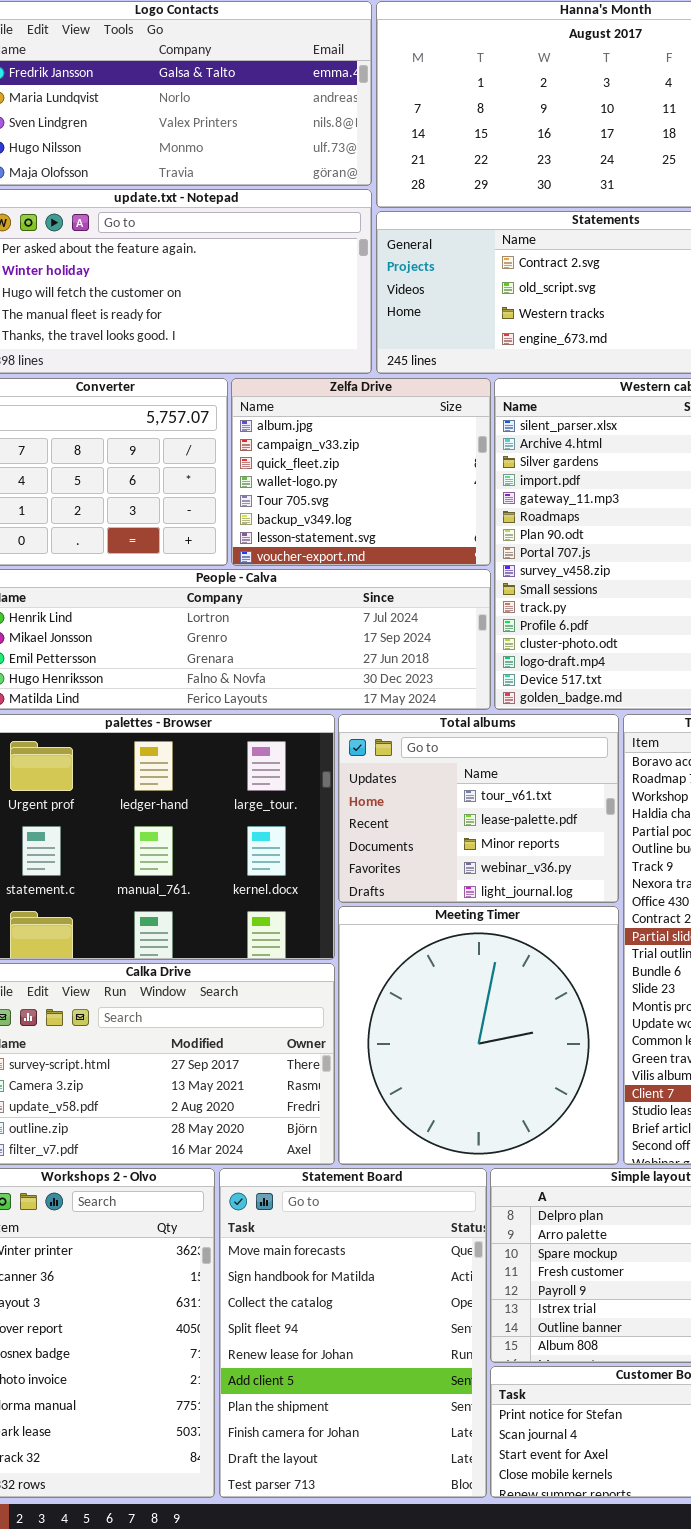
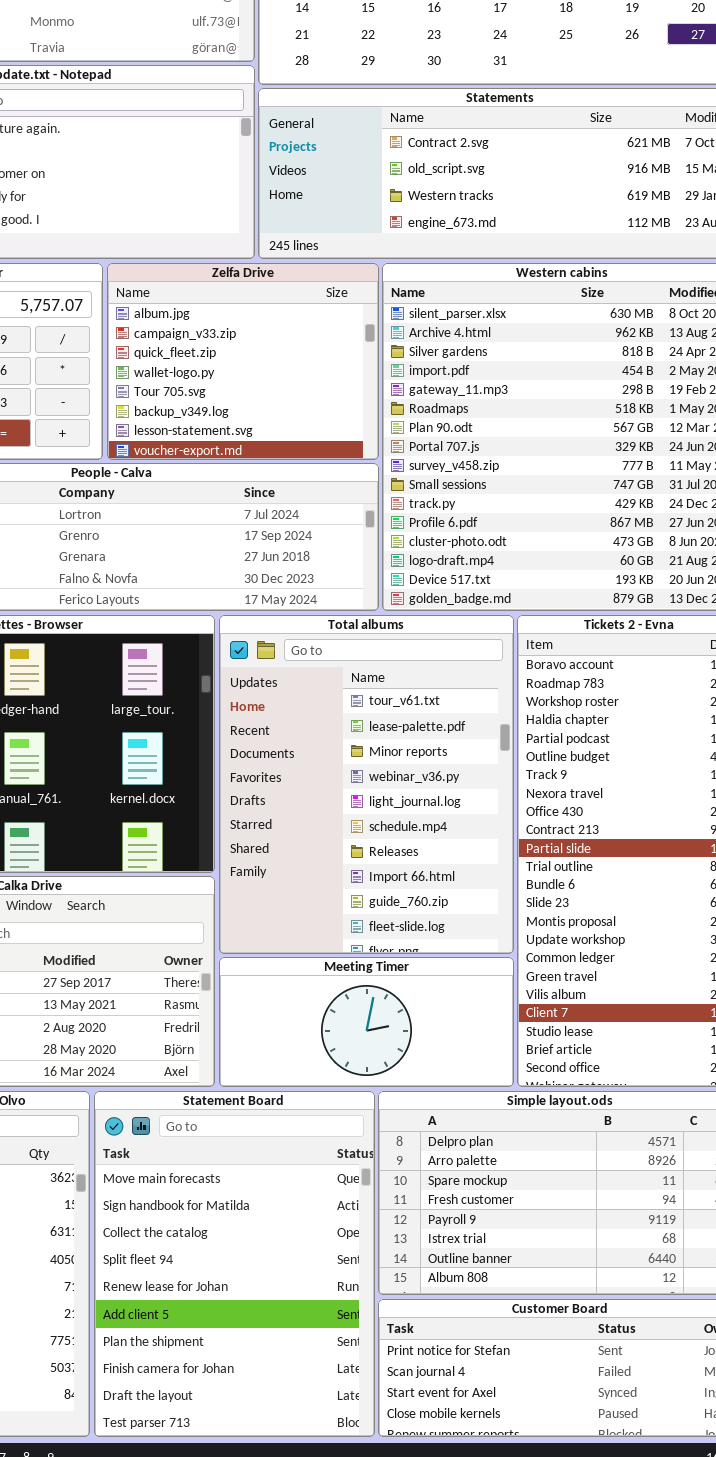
Total albums: [338,714,619,903] -> [219,615,514,954], resized
Meeting Timer: [338,906,619,1165] -> [219,957,514,1087], resized

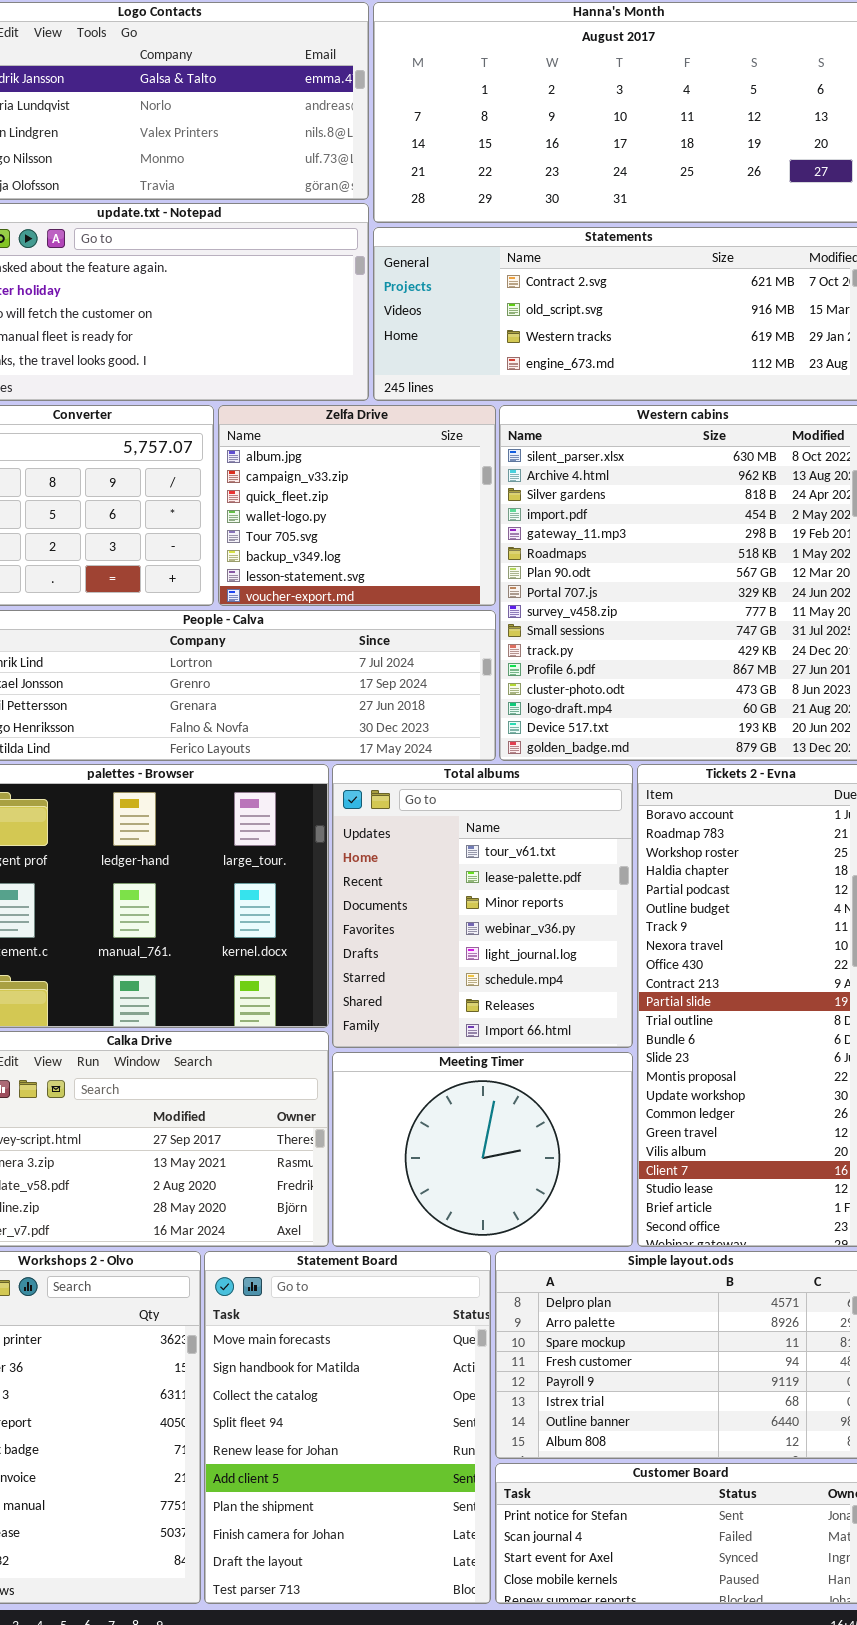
Total albums: [219,615,514,954] -> [332,764,633,1048], resized
Meeting Timer: [219,957,514,1087] -> [332,1052,633,1247], resized

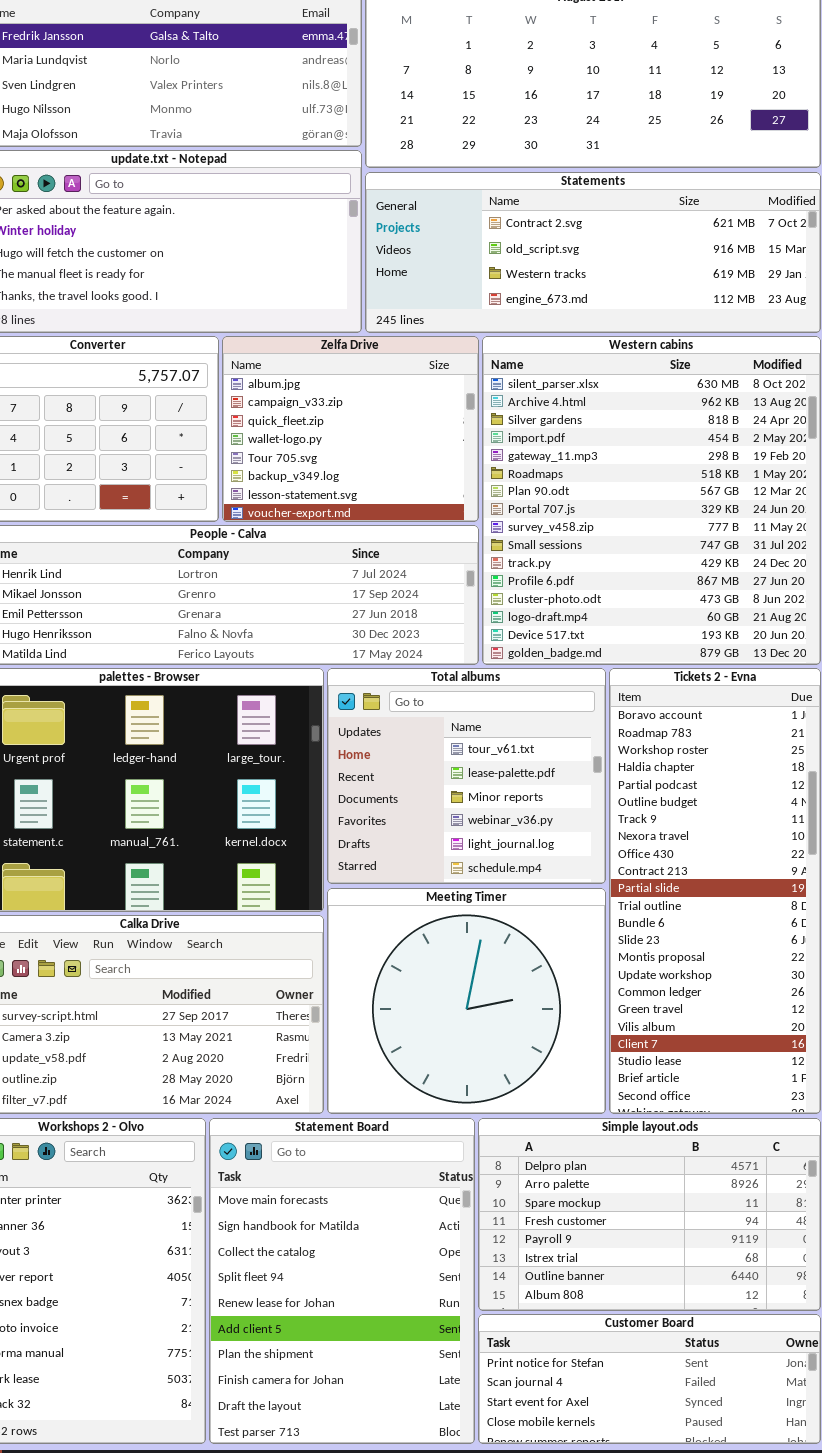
Total albums: [332,764,633,1048] -> [327,668,606,884], resized
Meeting Timer: [332,1052,633,1247] -> [327,888,606,1114], resized

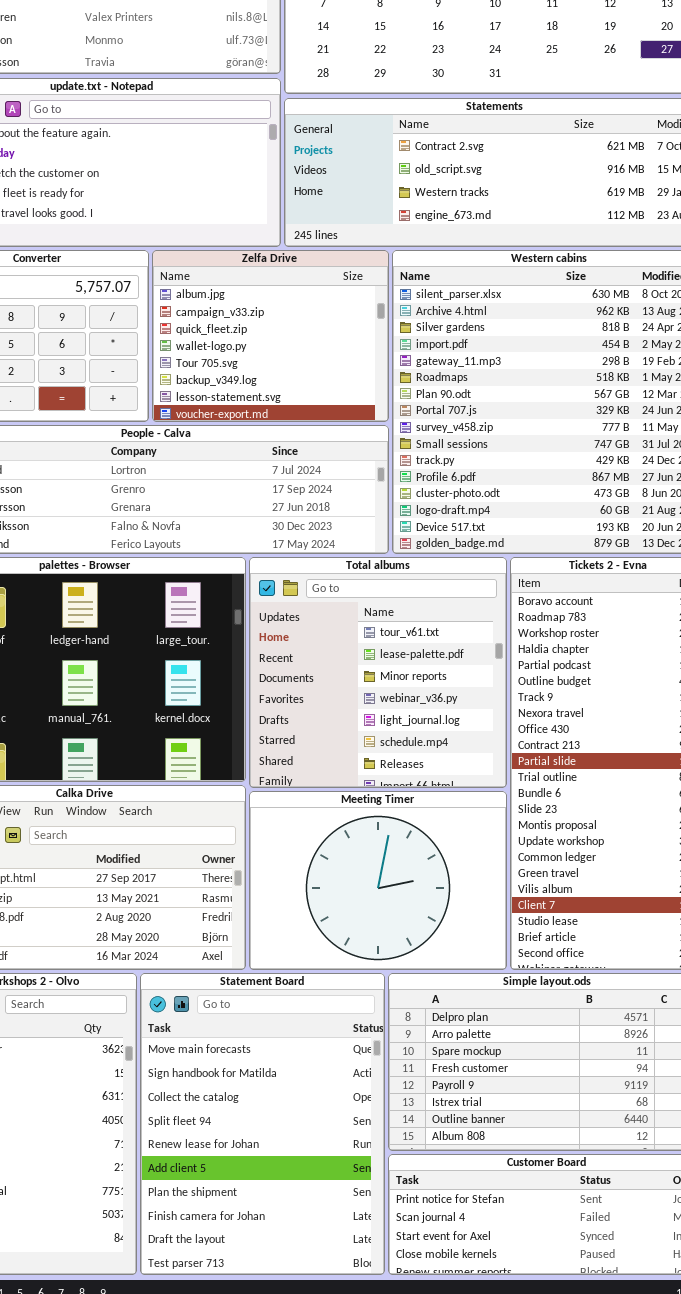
Total albums: [327,668,606,884] -> [249,557,507,788], resized
Meeting Timer: [327,888,606,1114] -> [249,791,507,970], resized

